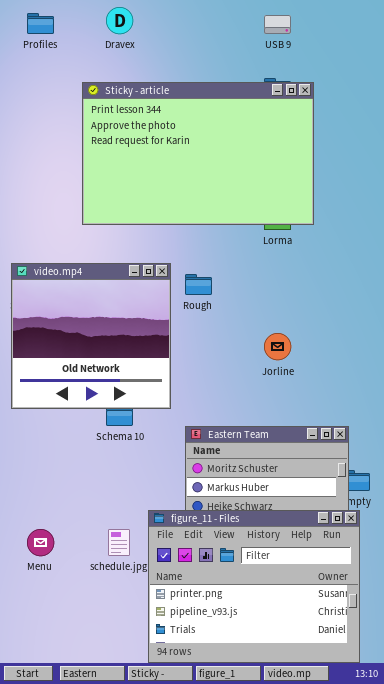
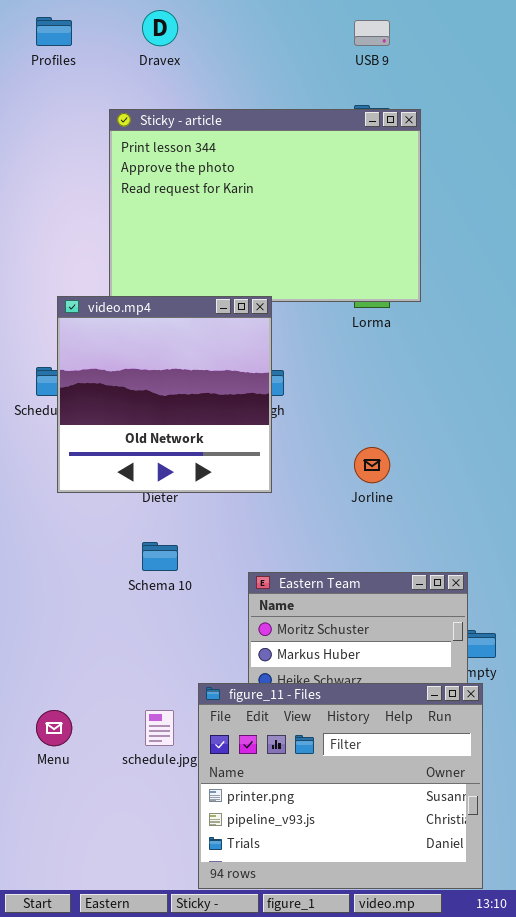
video.mp4: [11,263,171,409] -> [57,296,272,493], moved

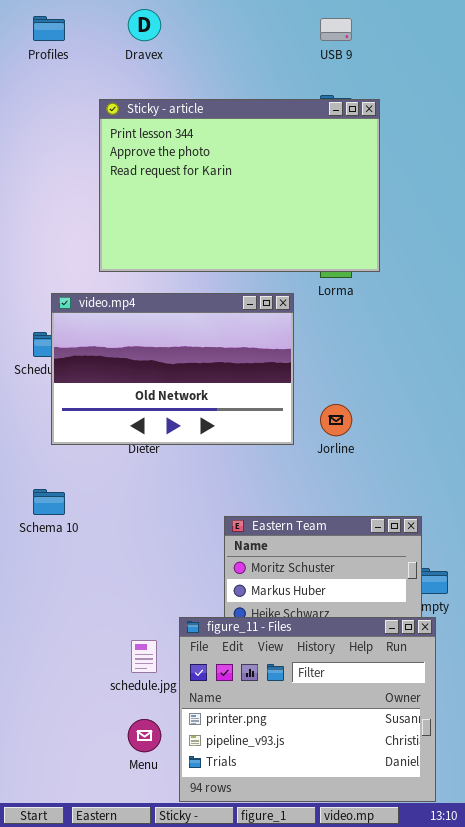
video.mp4: [57,296,272,493] -> [51,293,294,445], resized
Schema 10: [142,542,178,571] -> [33,489,65,515], moved
Menu: [36,710,72,746] -> [128,719,161,752], moved

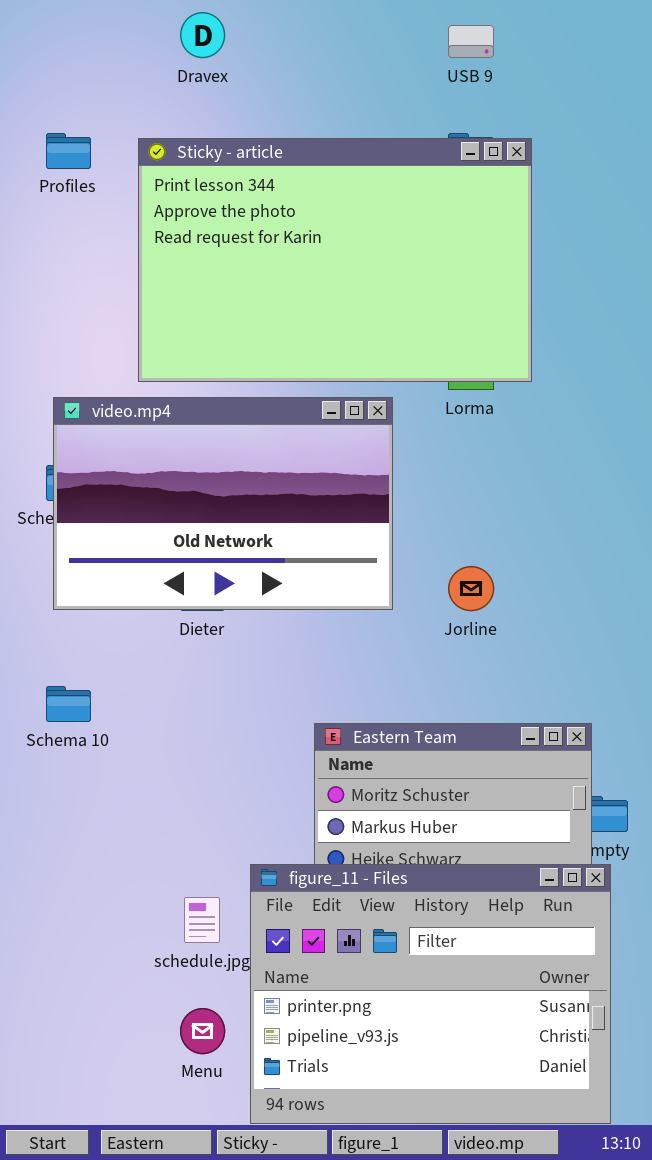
Profiles: [33,16,65,41] -> [46,133,91,169], moved
video.mp4: [51,293,294,445] -> [53,397,393,610], moved

